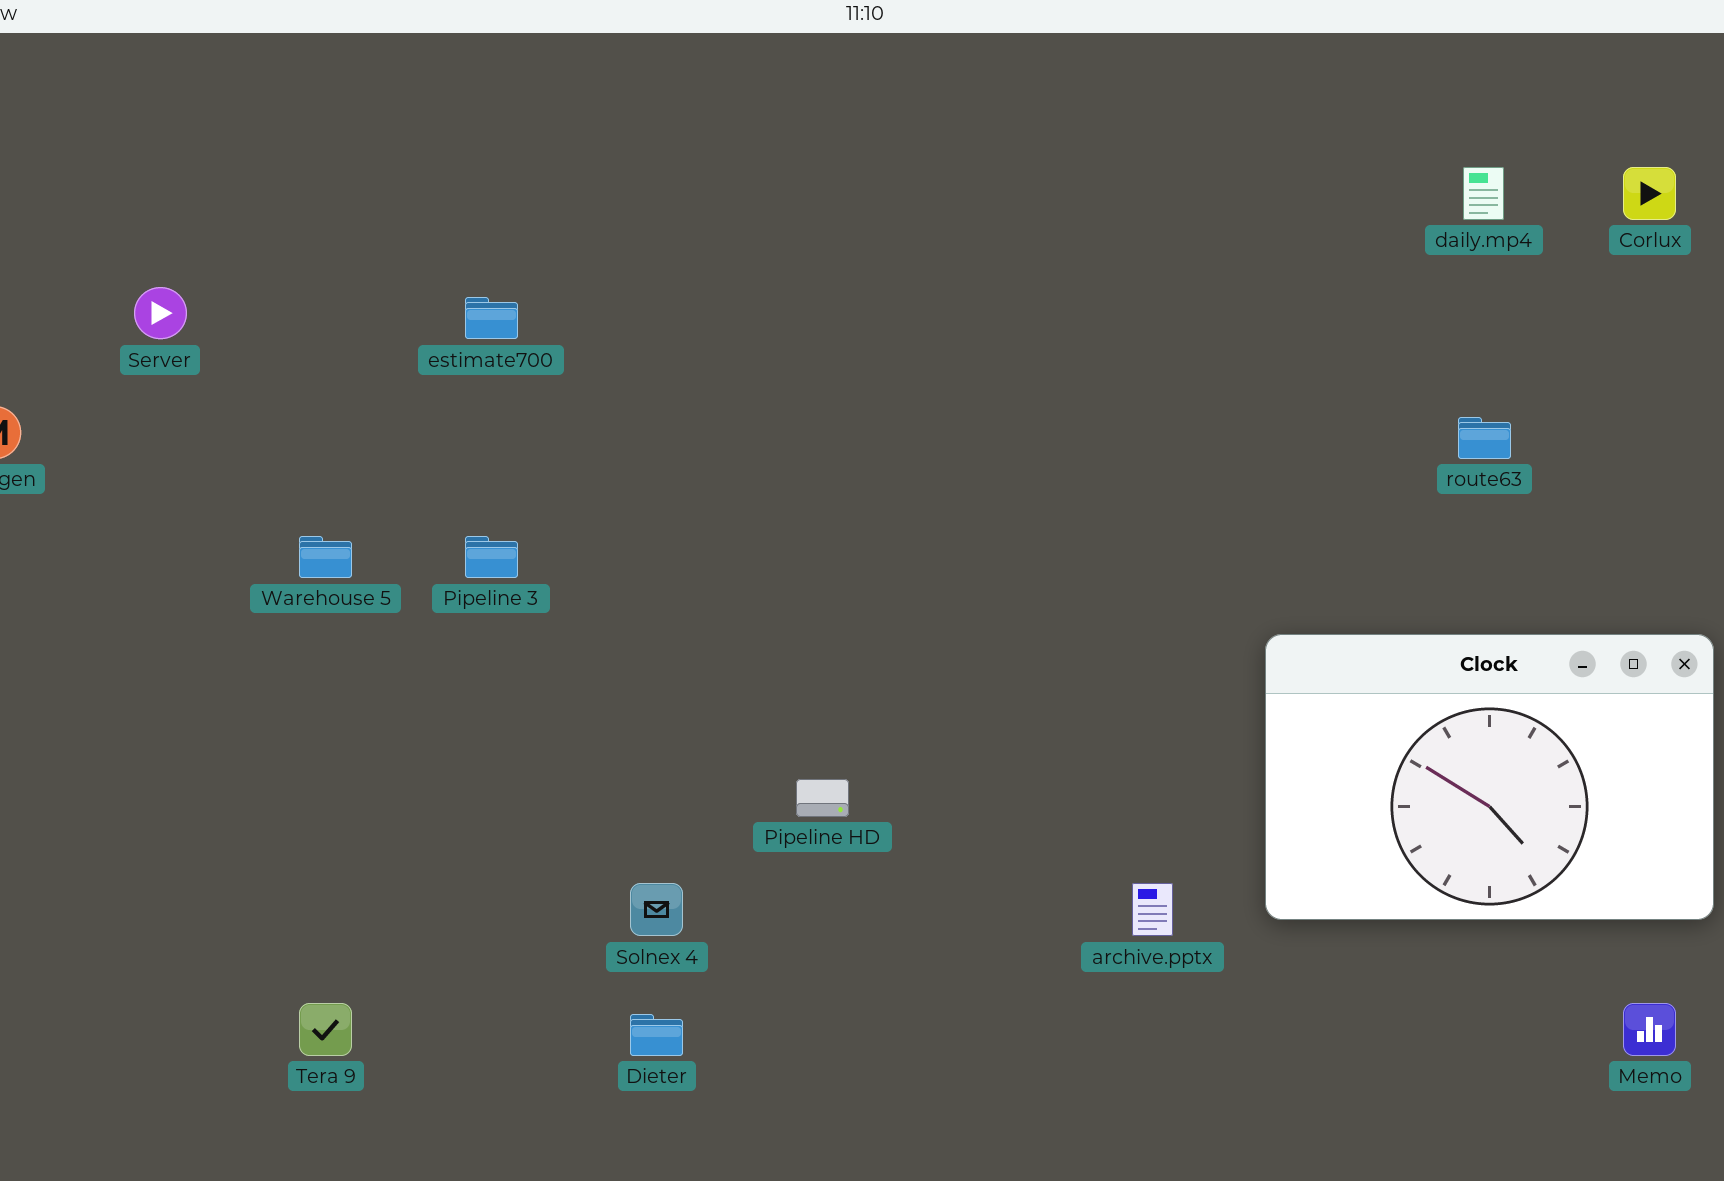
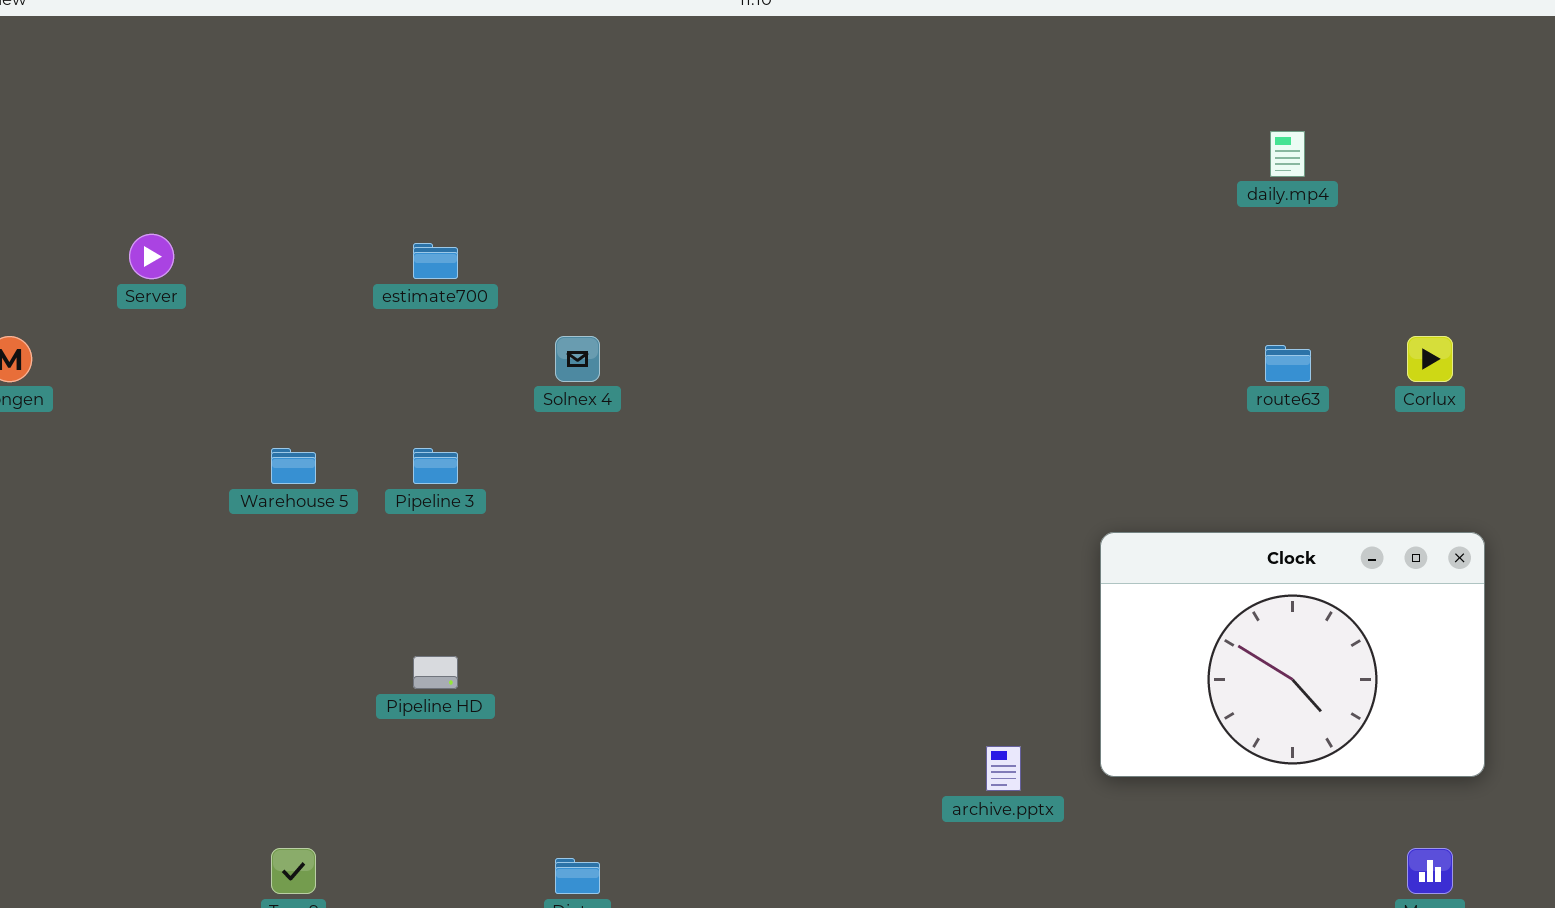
Corlux: [1623,167,1676,220] -> [1407,336,1453,382], moved
Pipeline HD: [796,779,849,817] -> [413,656,458,689], moved
Solnex 4: [630,883,683,936] -> [555,336,600,382], moved

